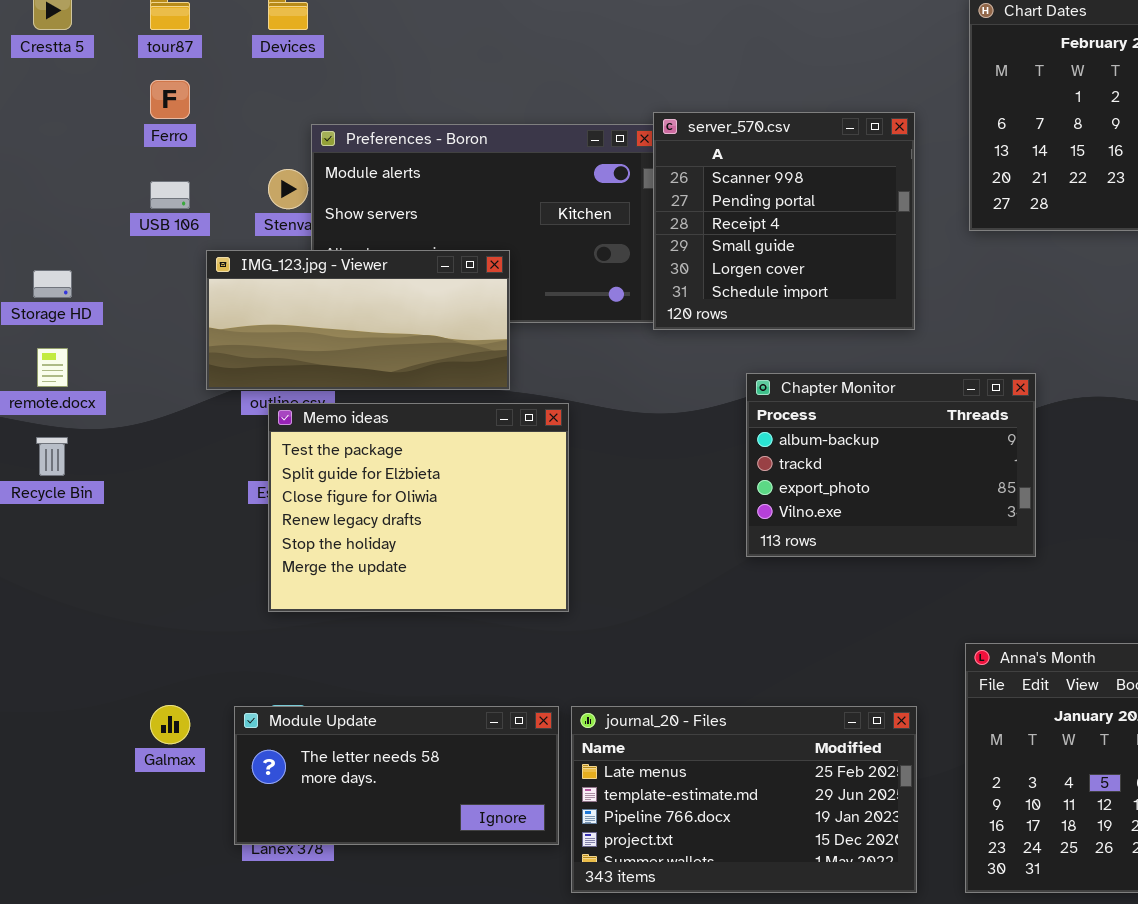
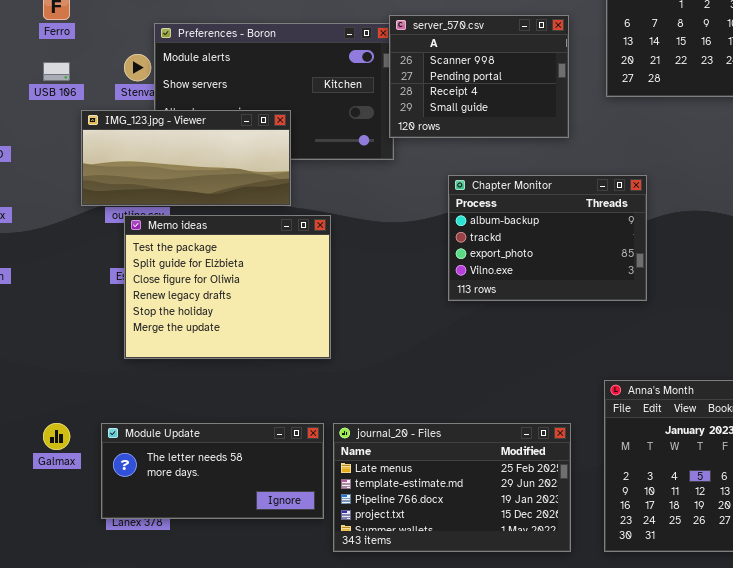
server_570.csv: [653,112,915,330] -> [389,15,569,138], resized
Chapter Monitor: [746,373,1036,557] -> [448,175,647,301], moved

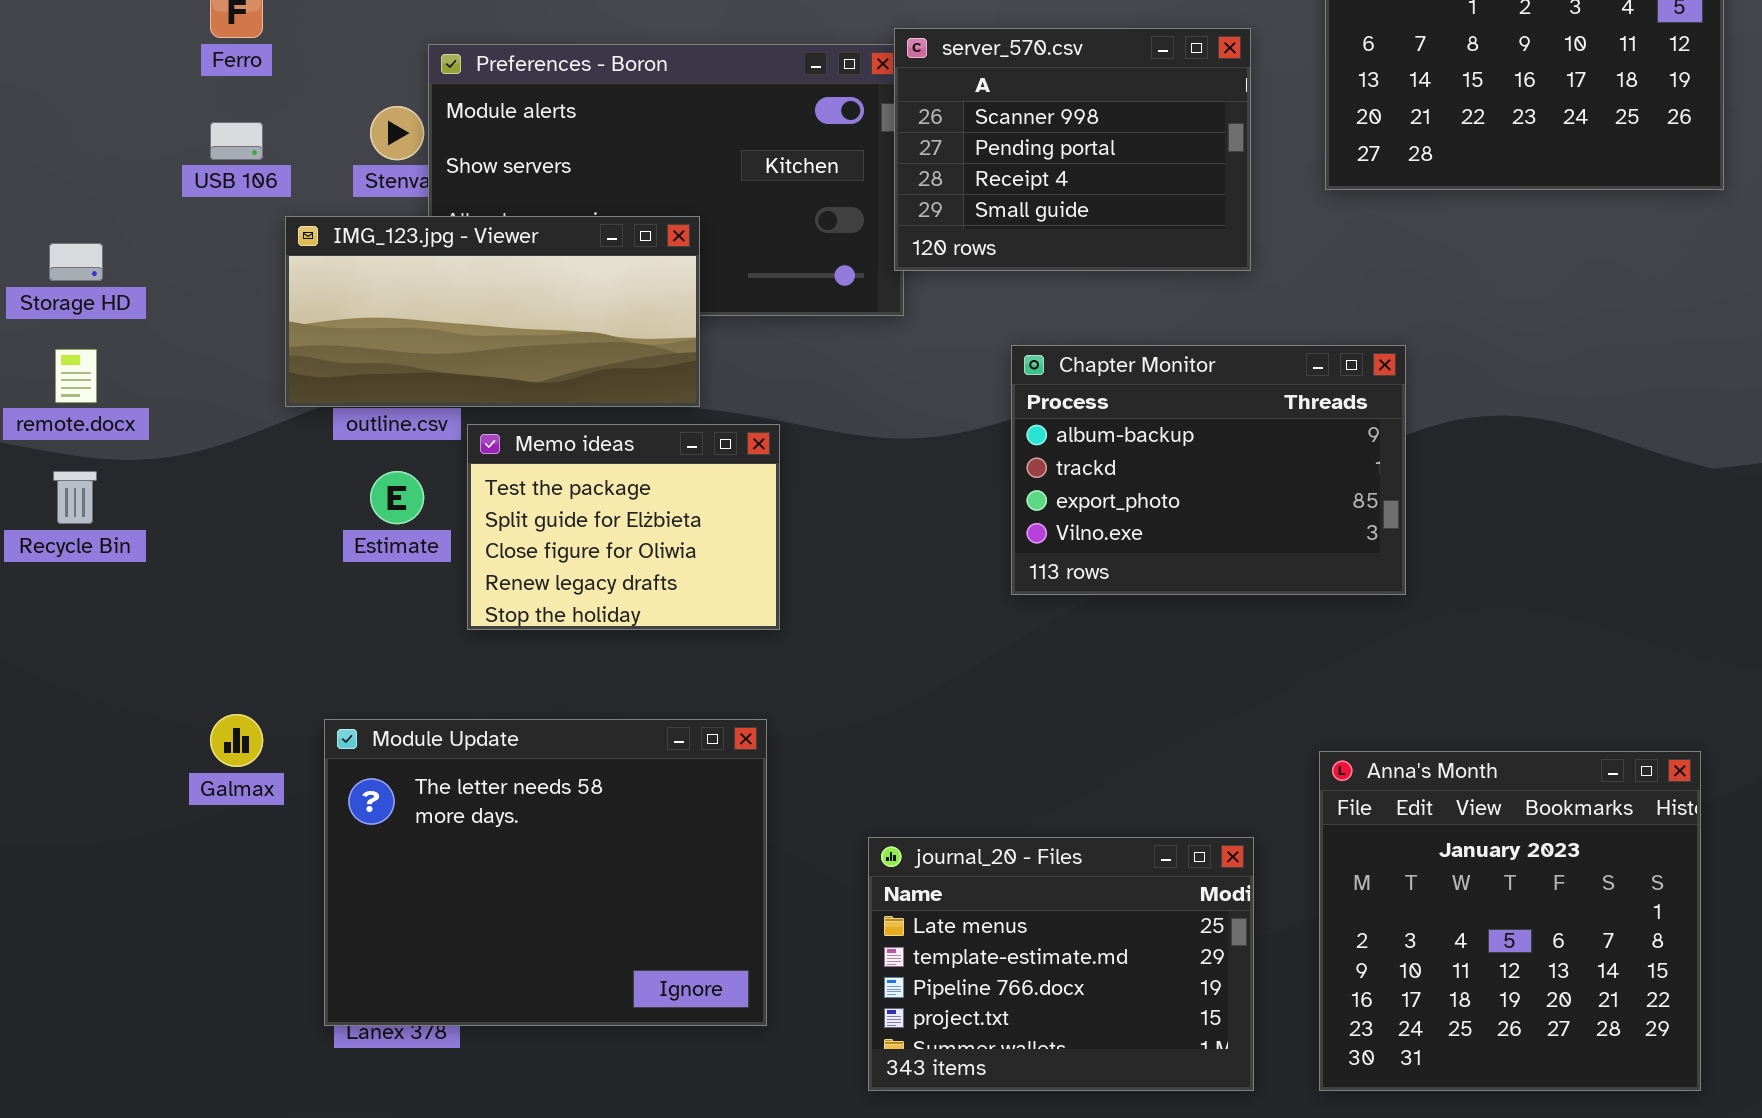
Memo ideas: [124,215,331,359] -> [467,424,780,630], resized
Galmax: [43,423,70,450] -> [210,714,263,767], moved
Module Update: [101,423,324,519] -> [324,719,767,1026], resized
journal_20 - Files: [333,423,571,552] -> [868,837,1254,1091], resized

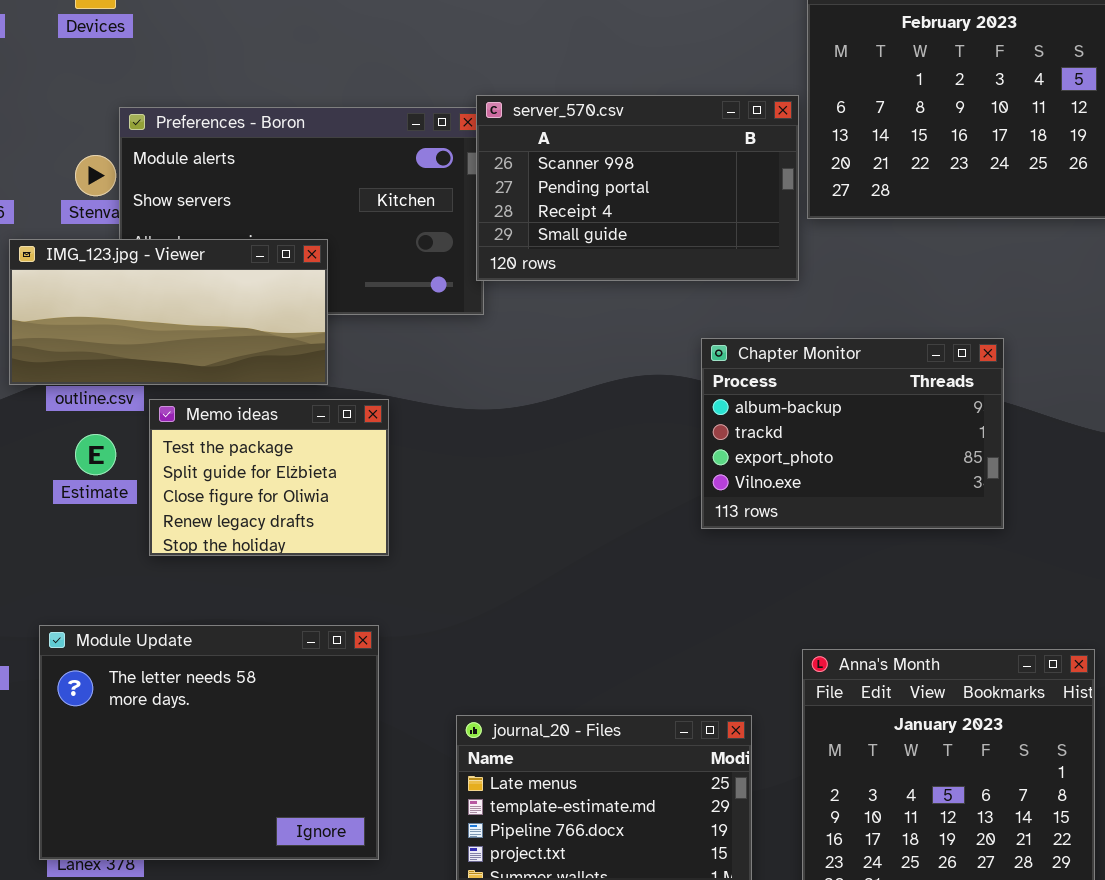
server_570.csv: [894,28,1251,271] -> [476,95,799,281], resized
Chapter Monitor: [1011,345,1406,595] -> [701,338,1004,529], moved

